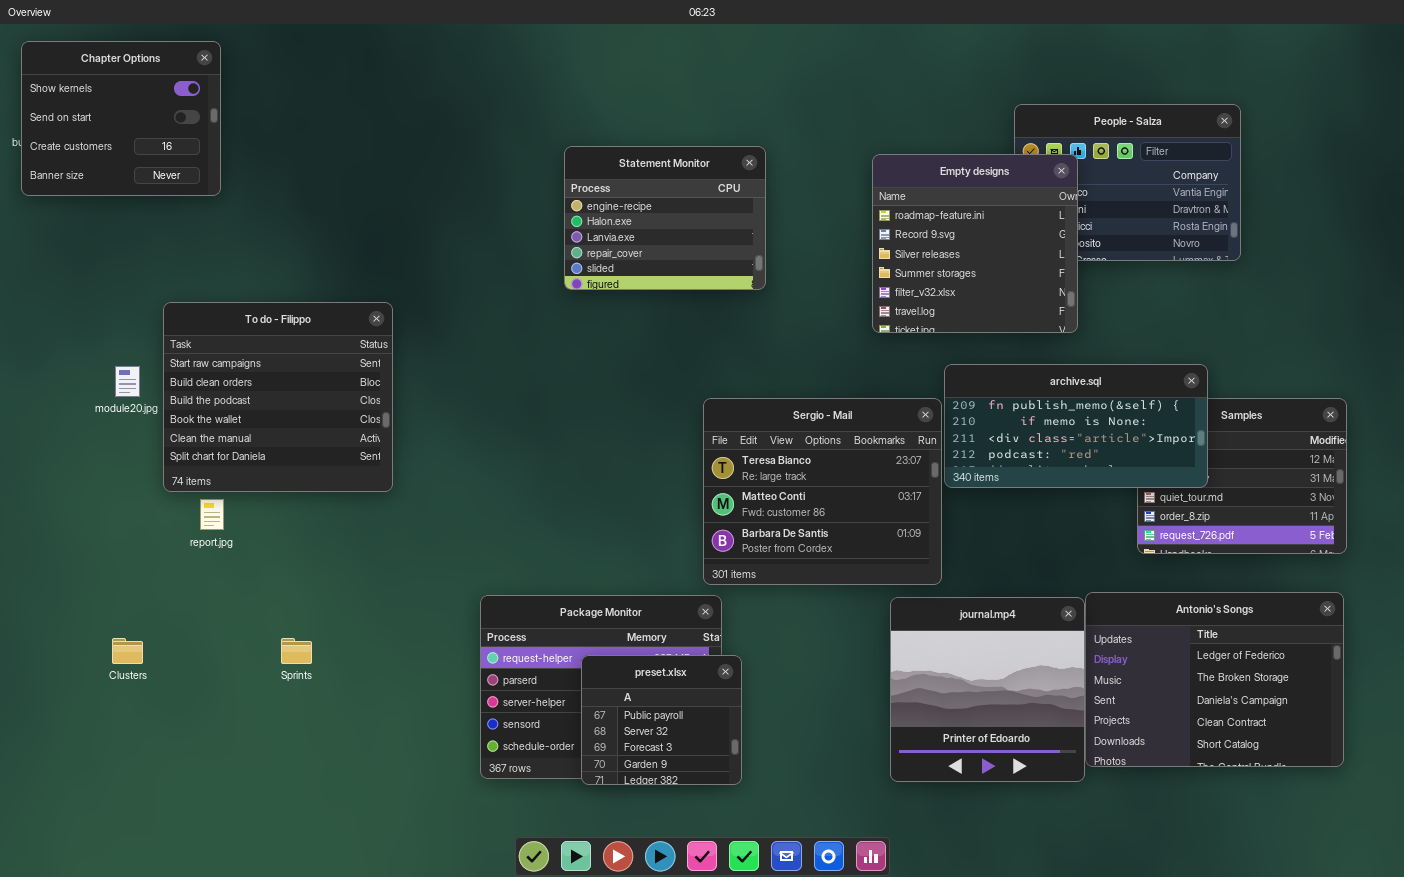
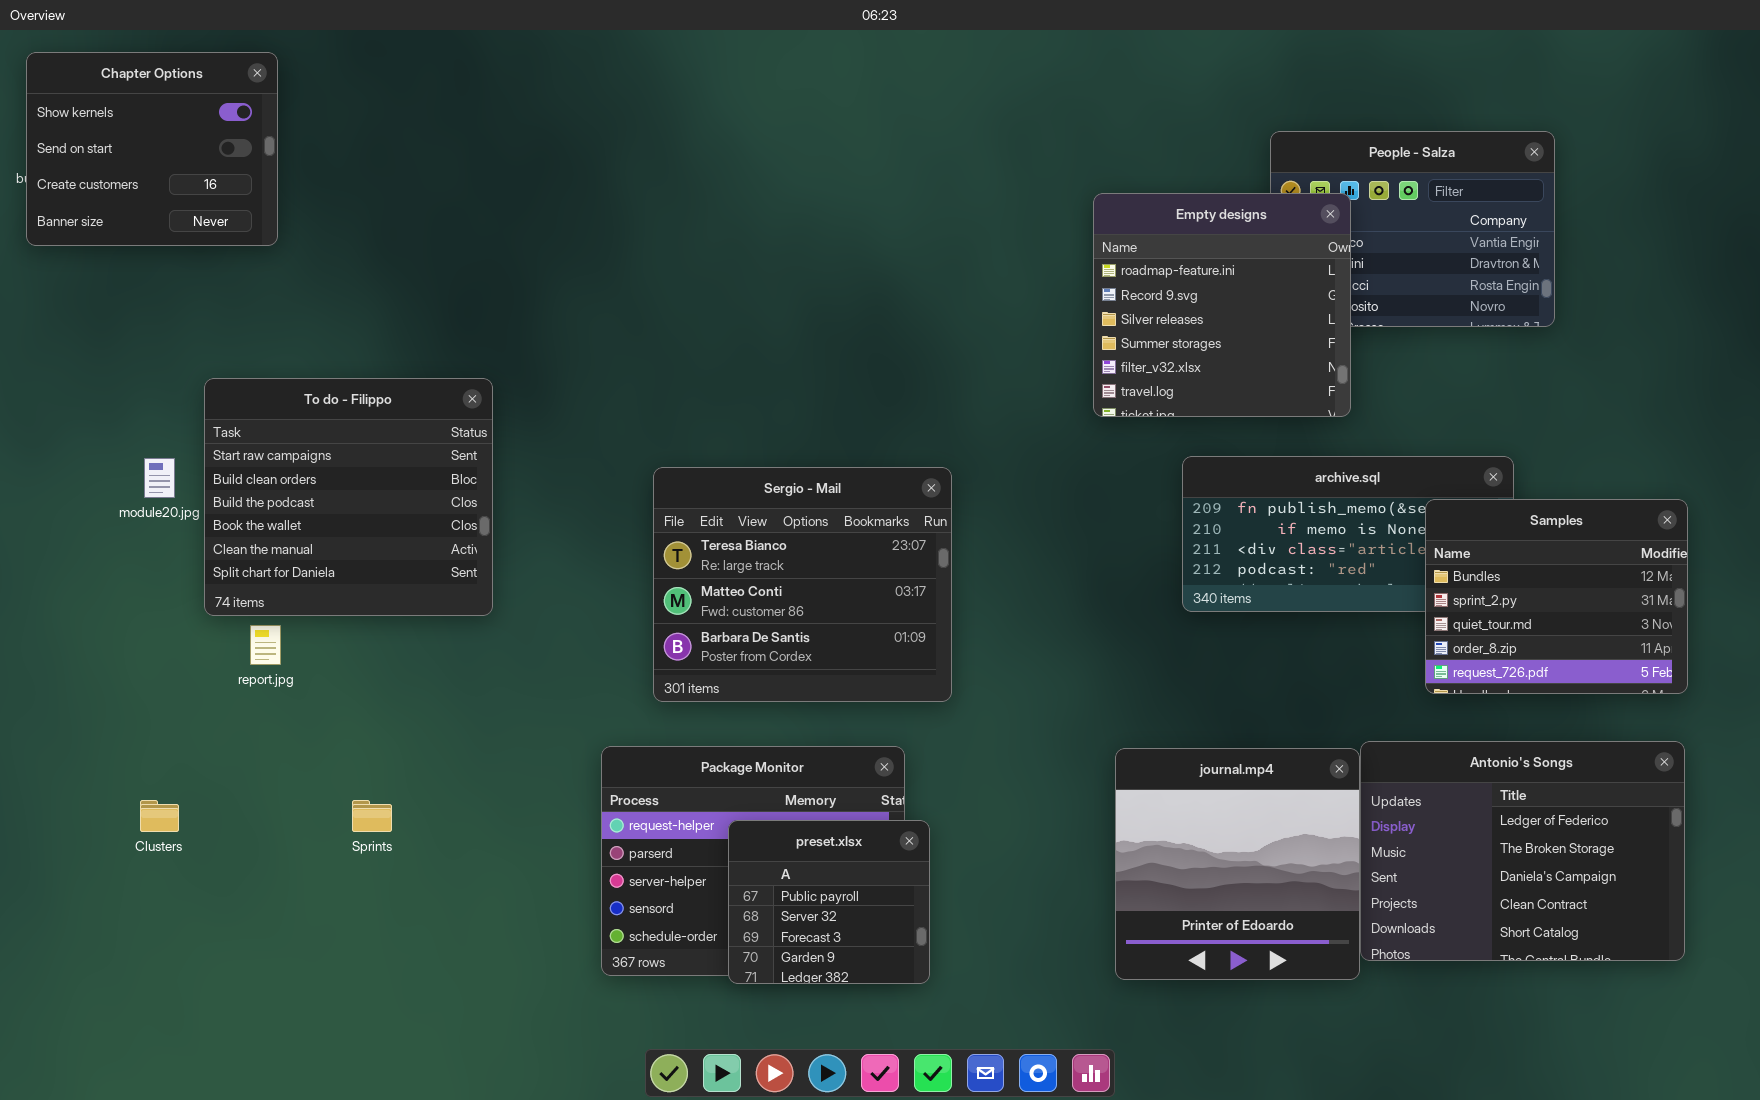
Statement Monitor: [564,146,766,290] -> none, closed
Sergio - Mail: [703,398,942,585] -> [653,467,952,702], moved
Samples: [1137,398,1347,554] -> [1425,499,1688,694], raised

